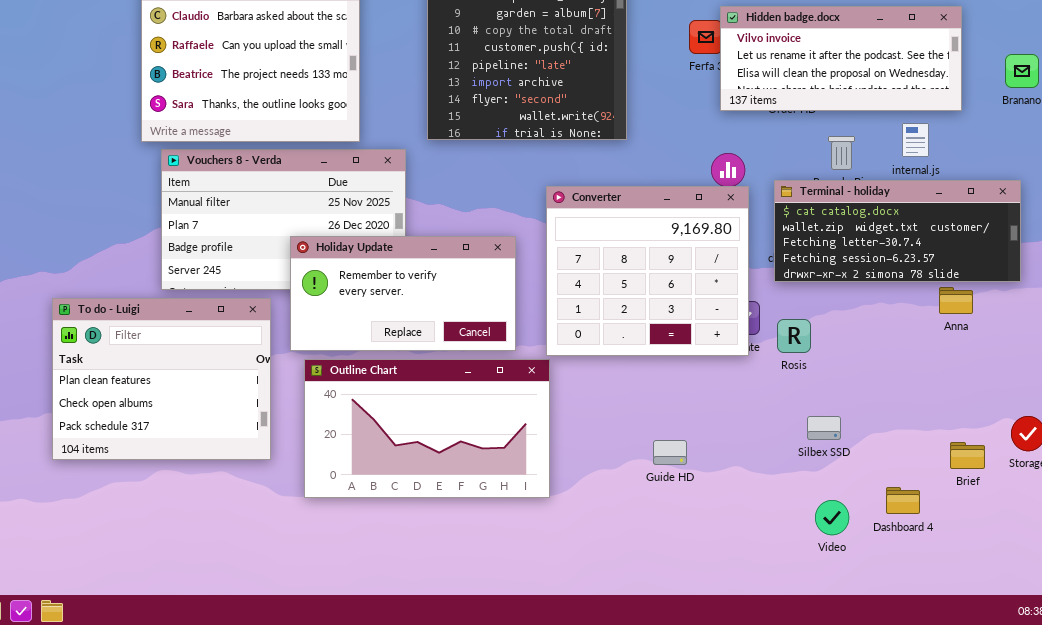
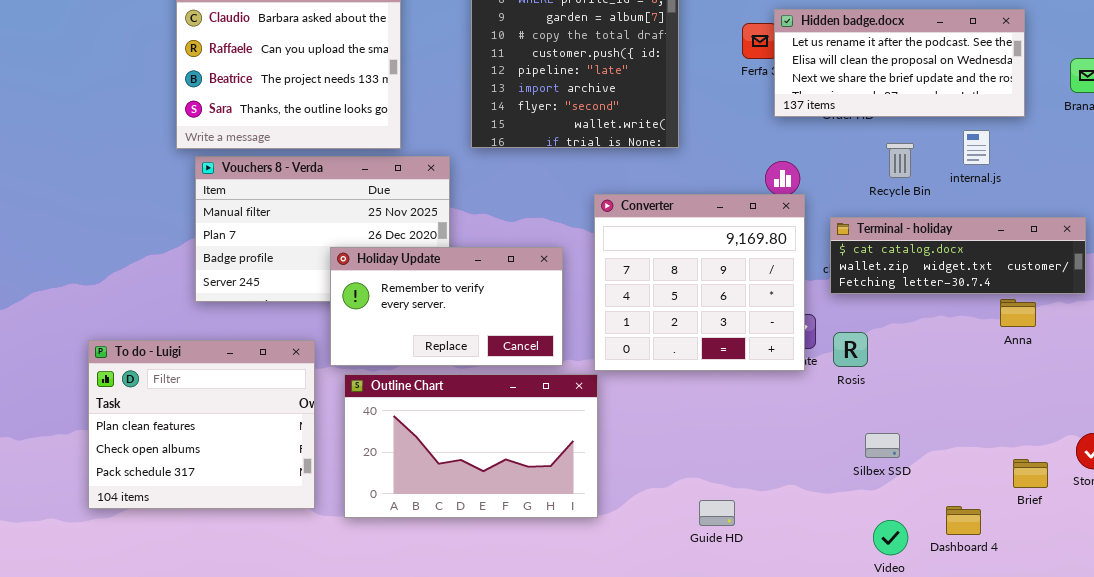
Hidden badge.docx: [720,6,962,111] -> [774,9,1025,117], scrolled down 1 row
Terminal - holiday: [774,180,1021,282] -> [830,217,1086,294], resized
To do - Luigi: [52,298,271,460] -> [88,340,315,509], moved
Guide HD: [653,440,687,465] -> [699,500,735,526], moved

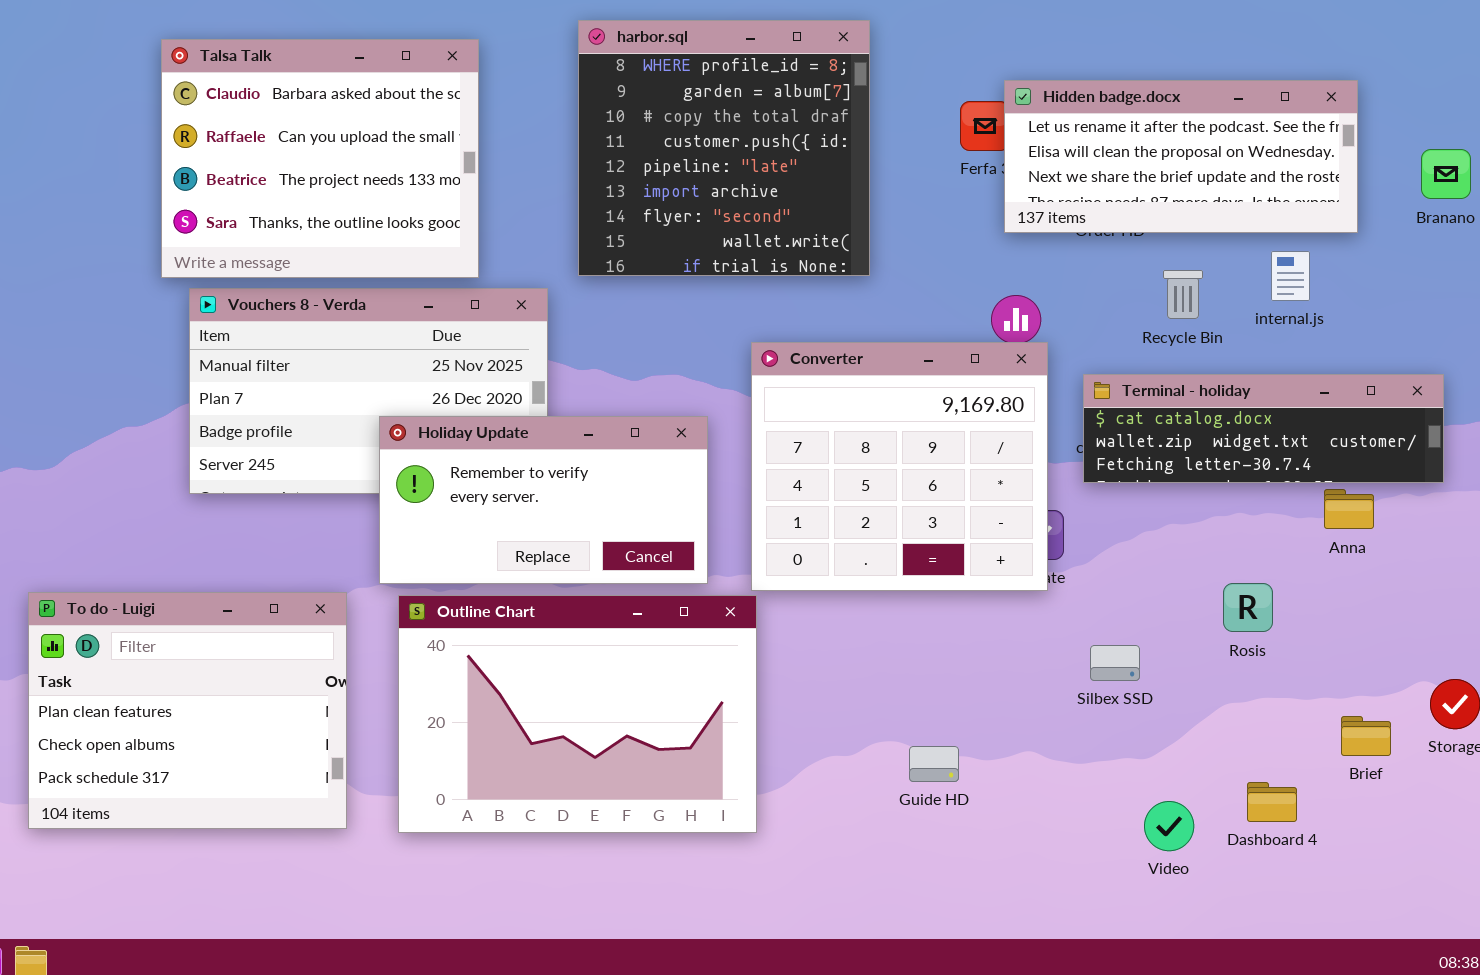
Rosis: [833,332,868,367] -> [1223,583,1273,632], moved
To do - Luigi: [88,340,315,509] -> [28,592,347,829], moved
Outline Chart: [344,374,598,518] -> [398,595,757,833], resized
Silbex SSD: [865,433,900,458] -> [1090,645,1140,681], moved
Guide HD: [699,500,735,526] -> [909,746,959,782], moved

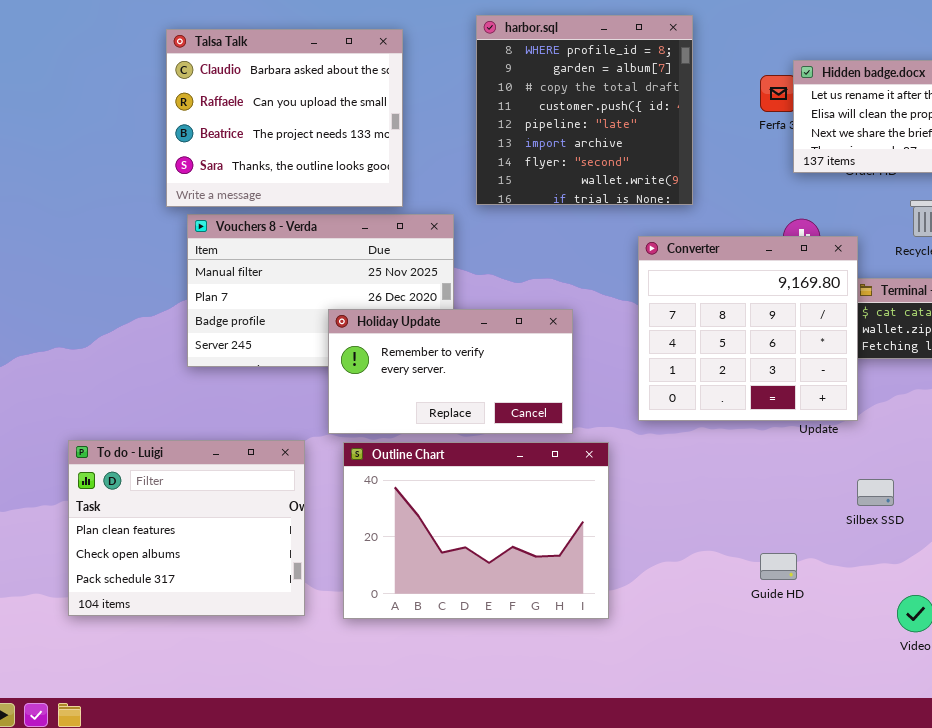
Converter: [751,342,1048,591] -> [638,236,858,421], moved
Guide HD: [909,746,959,782] -> [760,553,797,580], moved

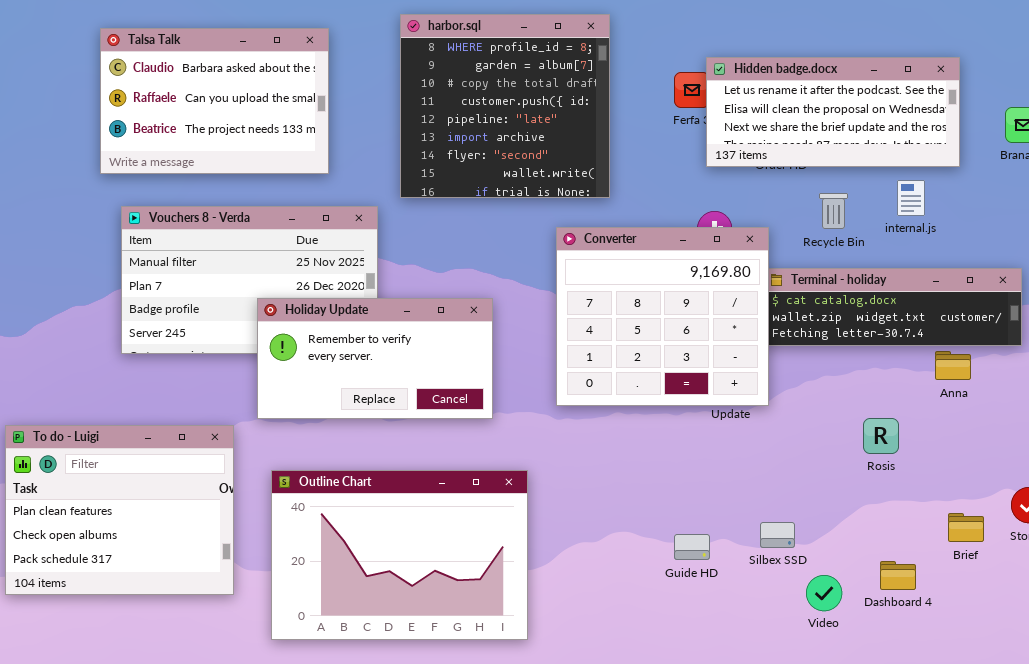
Talsa Talk: [166,29,403,207] -> [100,28,329,174], resized
Outline Chart: [343,442,609,619] -> [271,470,528,640], moved
Silbex SSD: [857,479,894,506] -> [760,522,795,548], moved

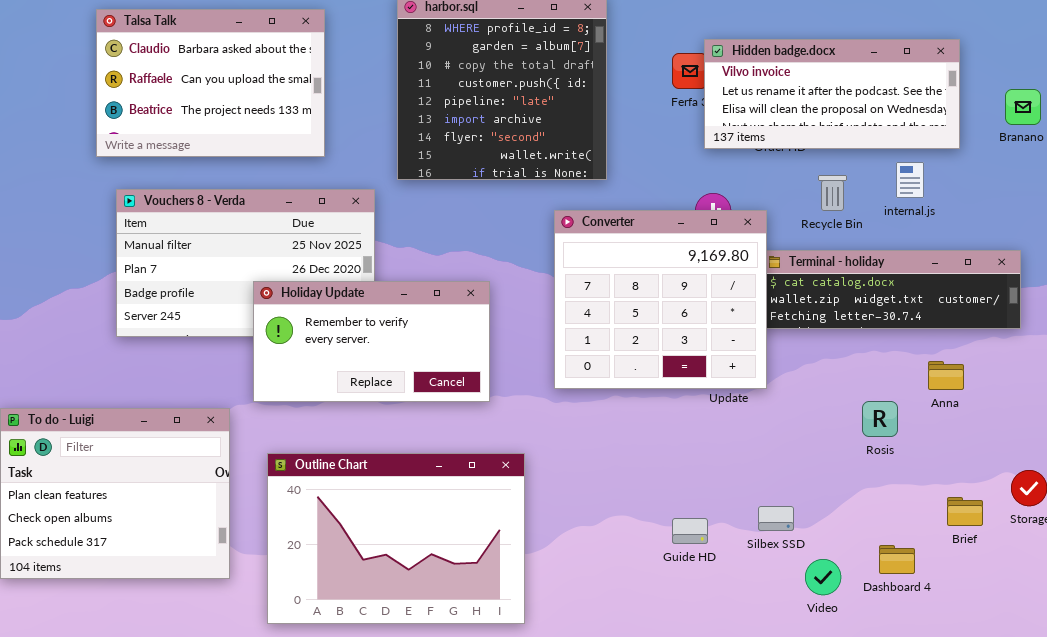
Hidden badge.docx: [706,57,960,167] -> [704,39,960,149], scrolled up 1 row
Anna: [935,351,971,380] -> [928,361,964,390], moved

